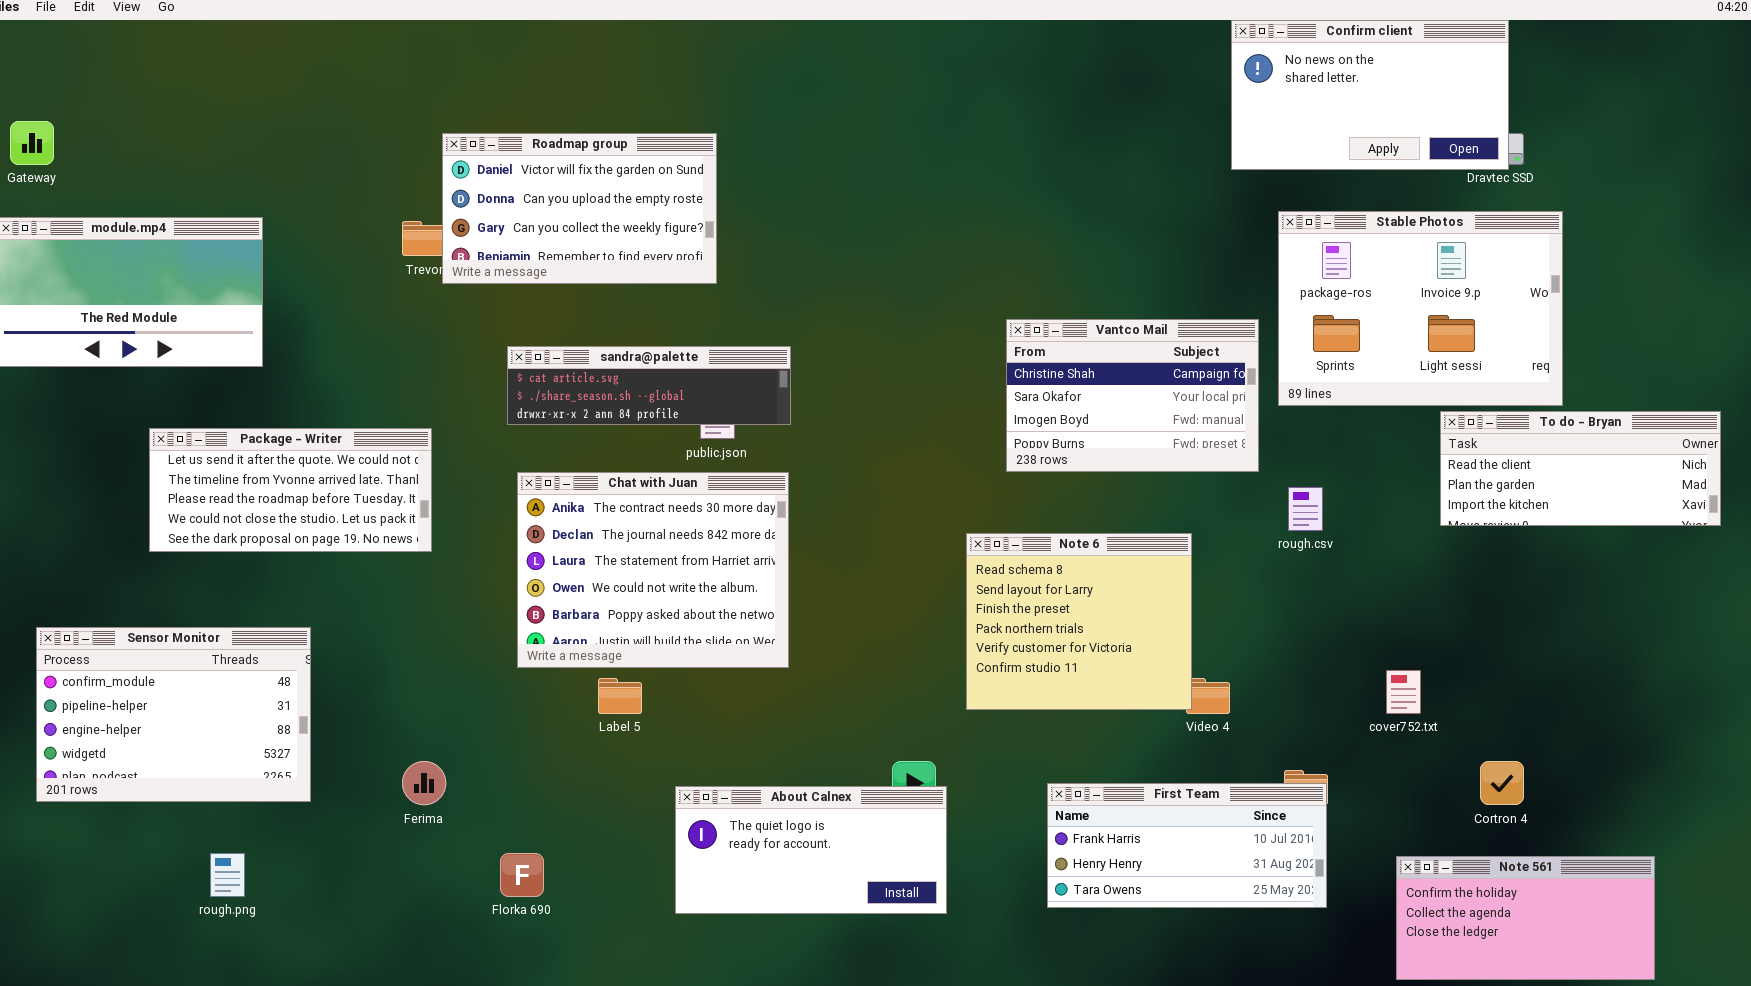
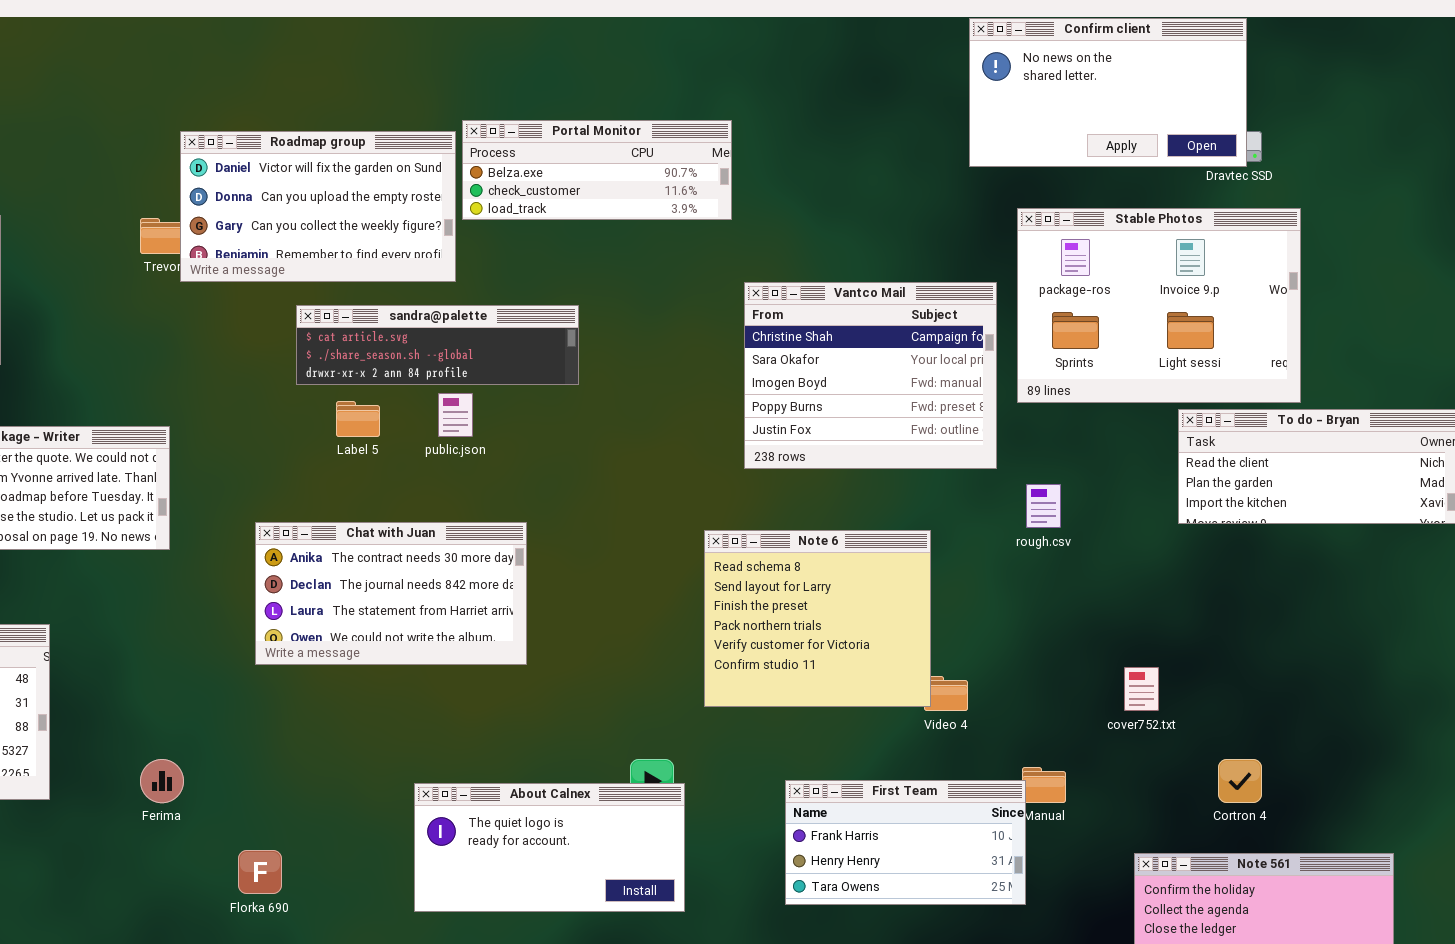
Portal Monitor: none -> [462,120,732,220], opened
Vantco Mail: [1006,319,1259,472] -> [744,282,997,469], resized
sandra@palette: [507,346,791,425] -> [296,305,579,385], moved
Chat with Juan: [517,472,789,668] -> [255,522,527,665], resized
Label 5: [598,678,642,714] -> [336,401,380,437], moved
First Team: [1047,783,1327,908] -> [785,780,1026,905], resized

